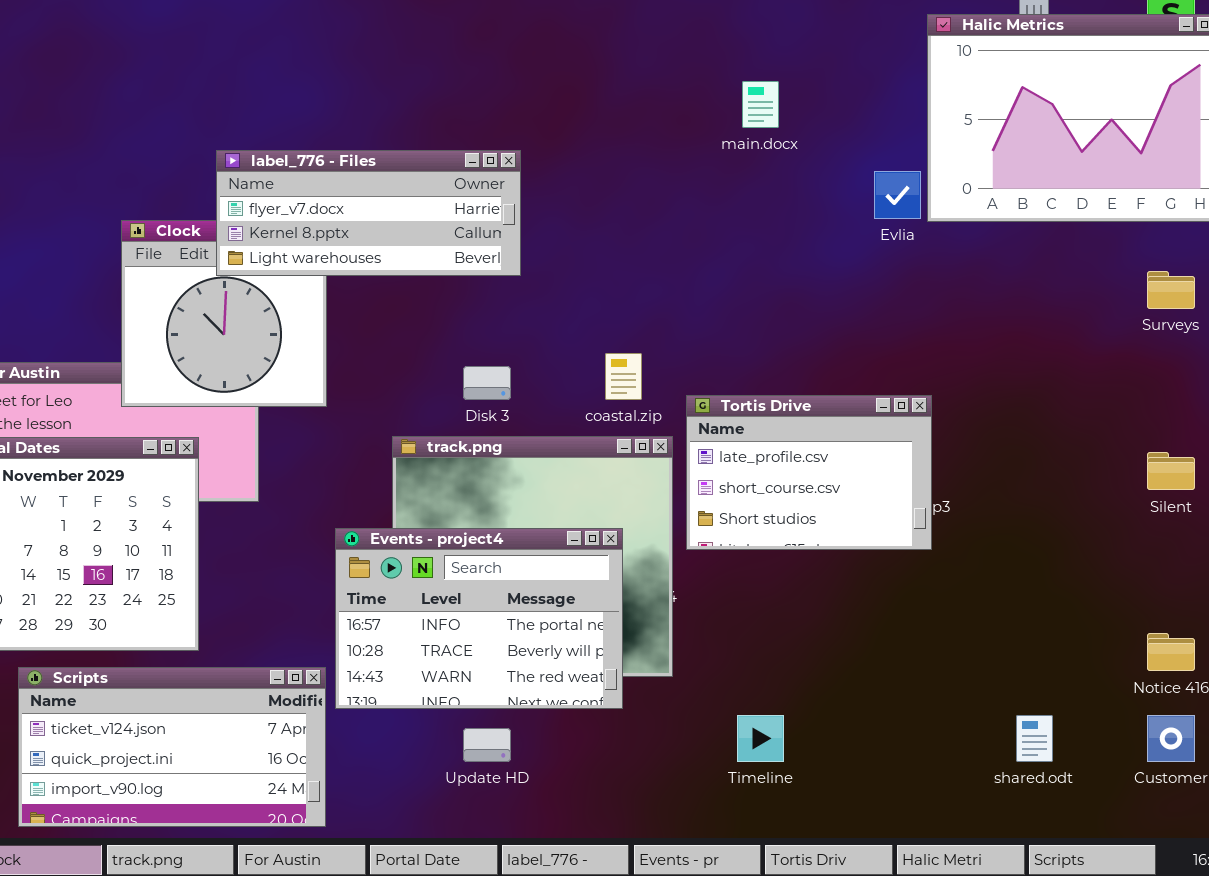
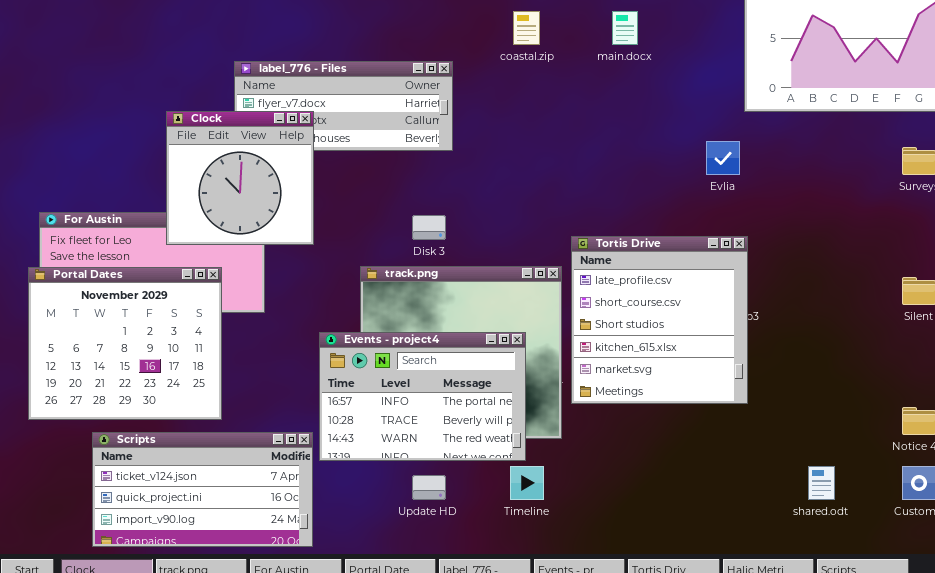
Evlia: [874,171,921,219] -> [706,141,740,175], moved
Clock: [121,220,327,407] -> [166,111,314,245], raised
coastal.zip: [605,353,642,400] -> [513,11,540,45], moved
Tortis Drive: [686,395,932,550] -> [571,236,748,404], resized
Timeline: [737,715,784,762] -> [510,466,544,500], moved

